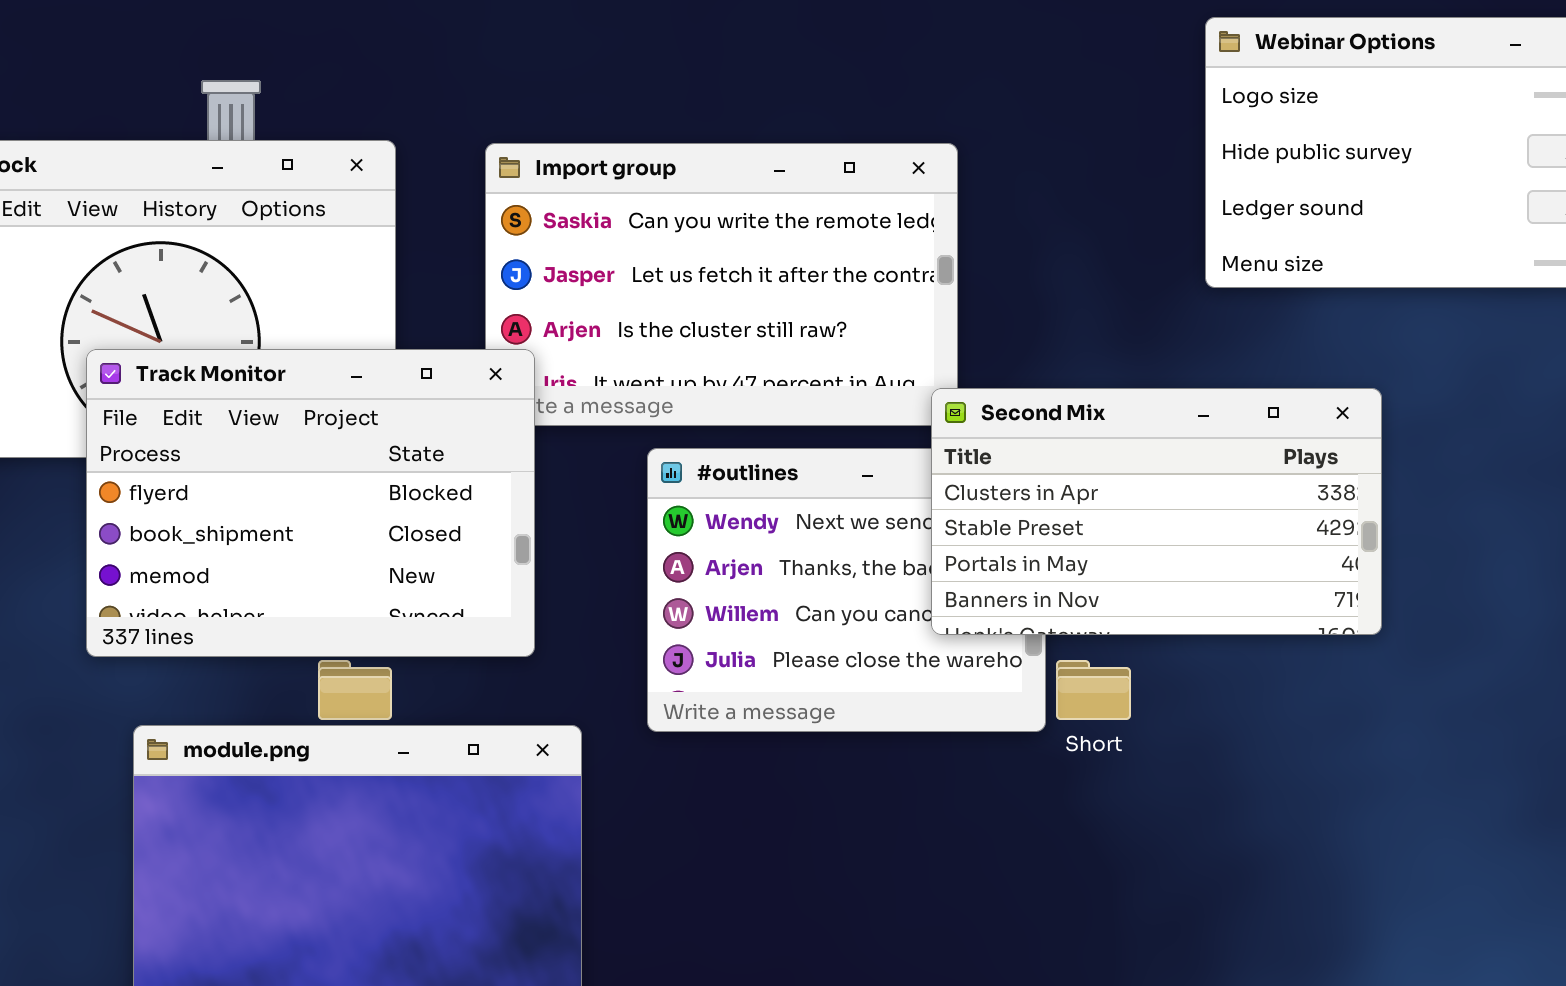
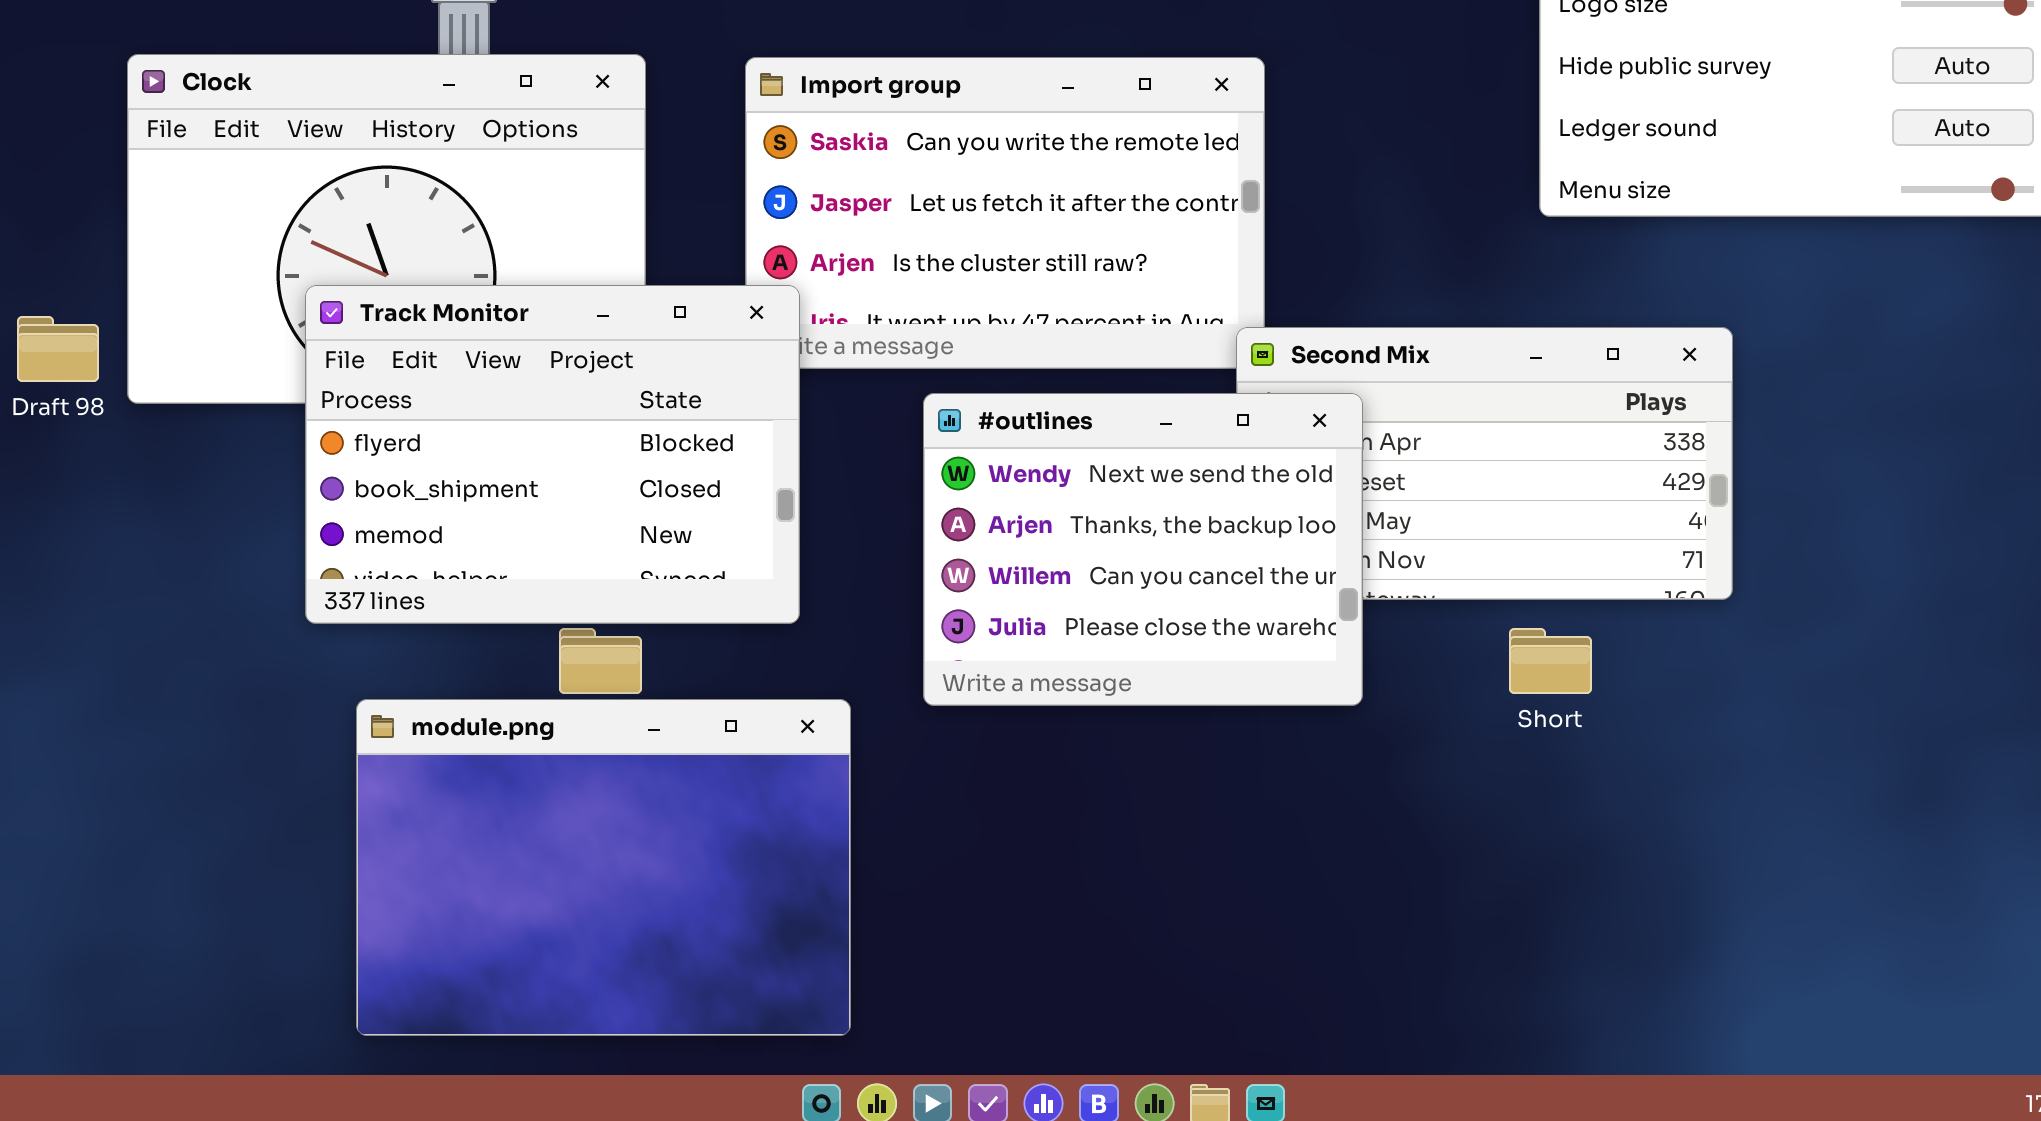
#outlines: [647,448,1046,732] -> [923,393,1363,706], raised
Short: [1056,660,1131,720] -> [1509,628,1592,694], moved

